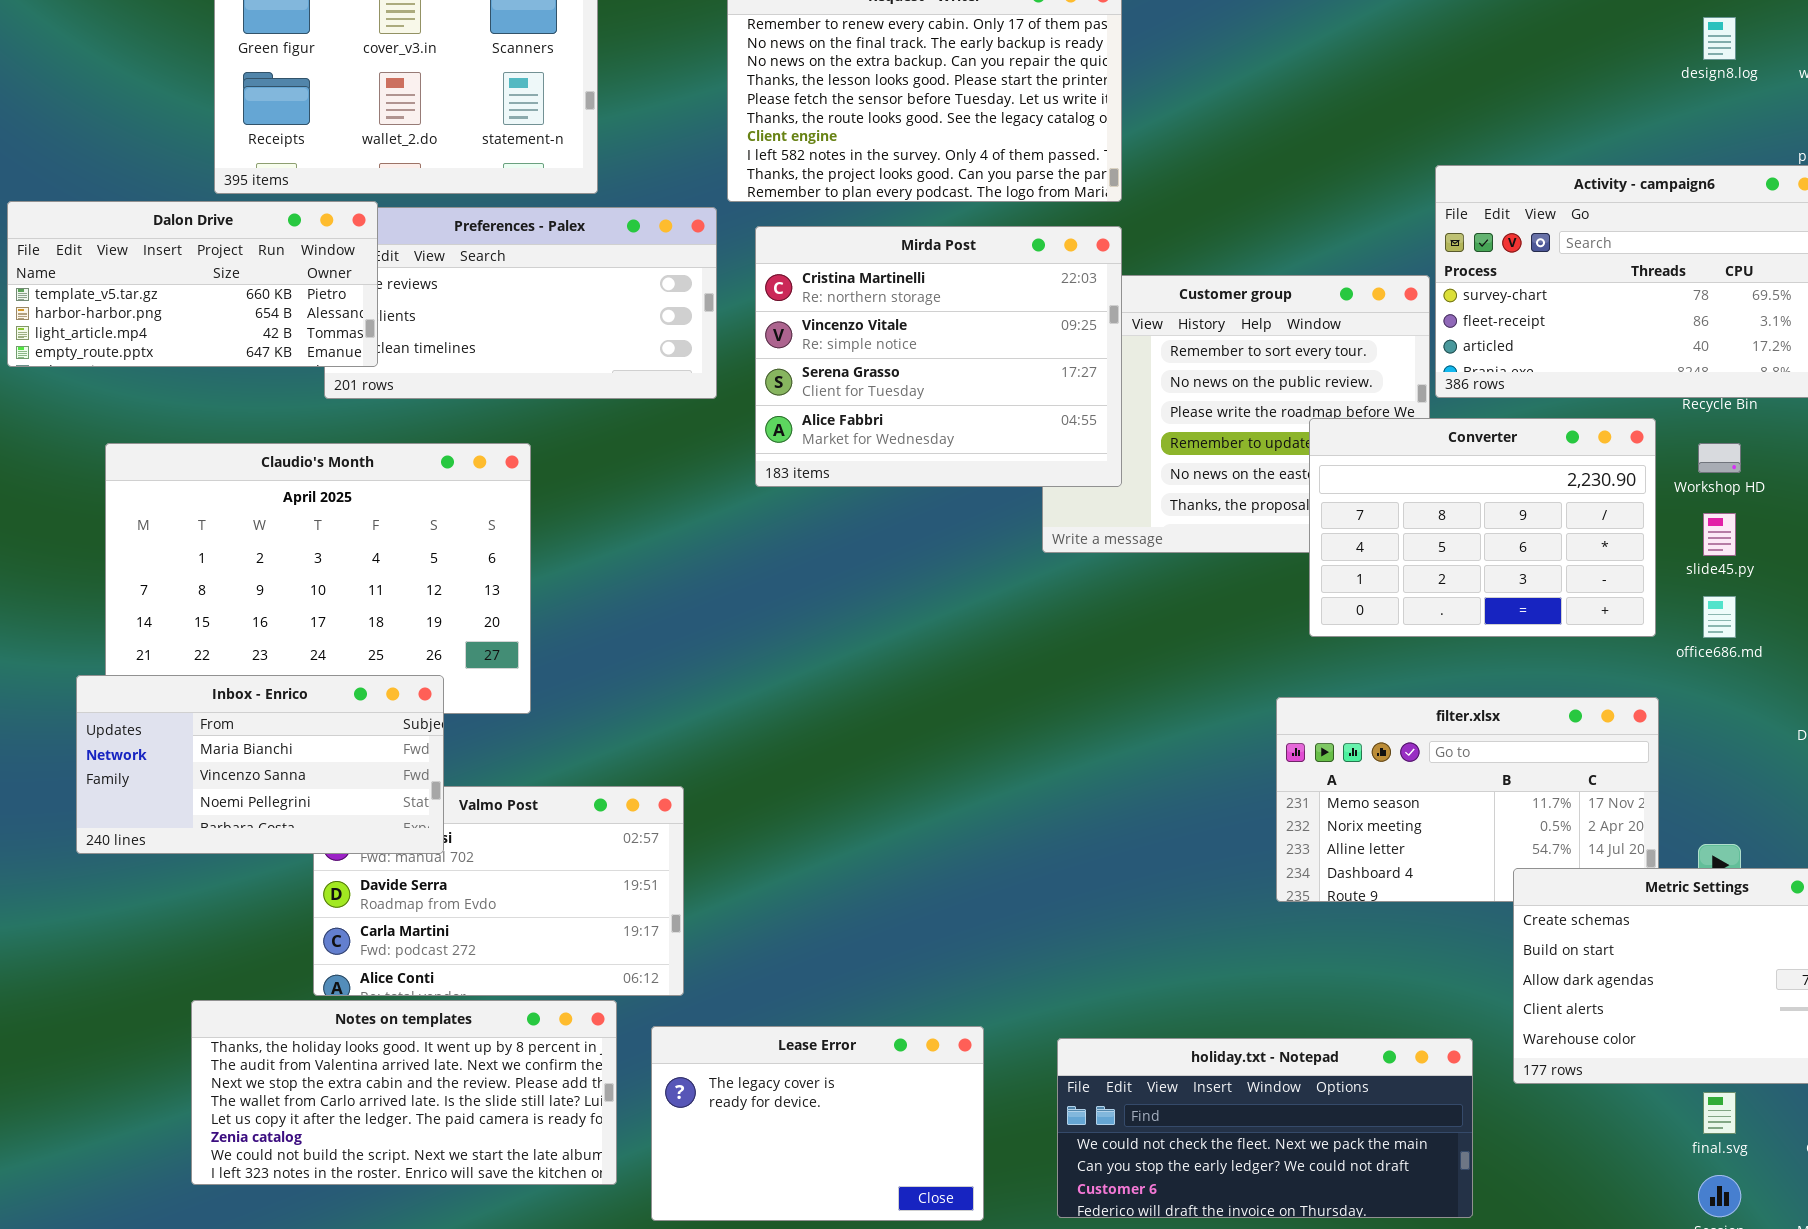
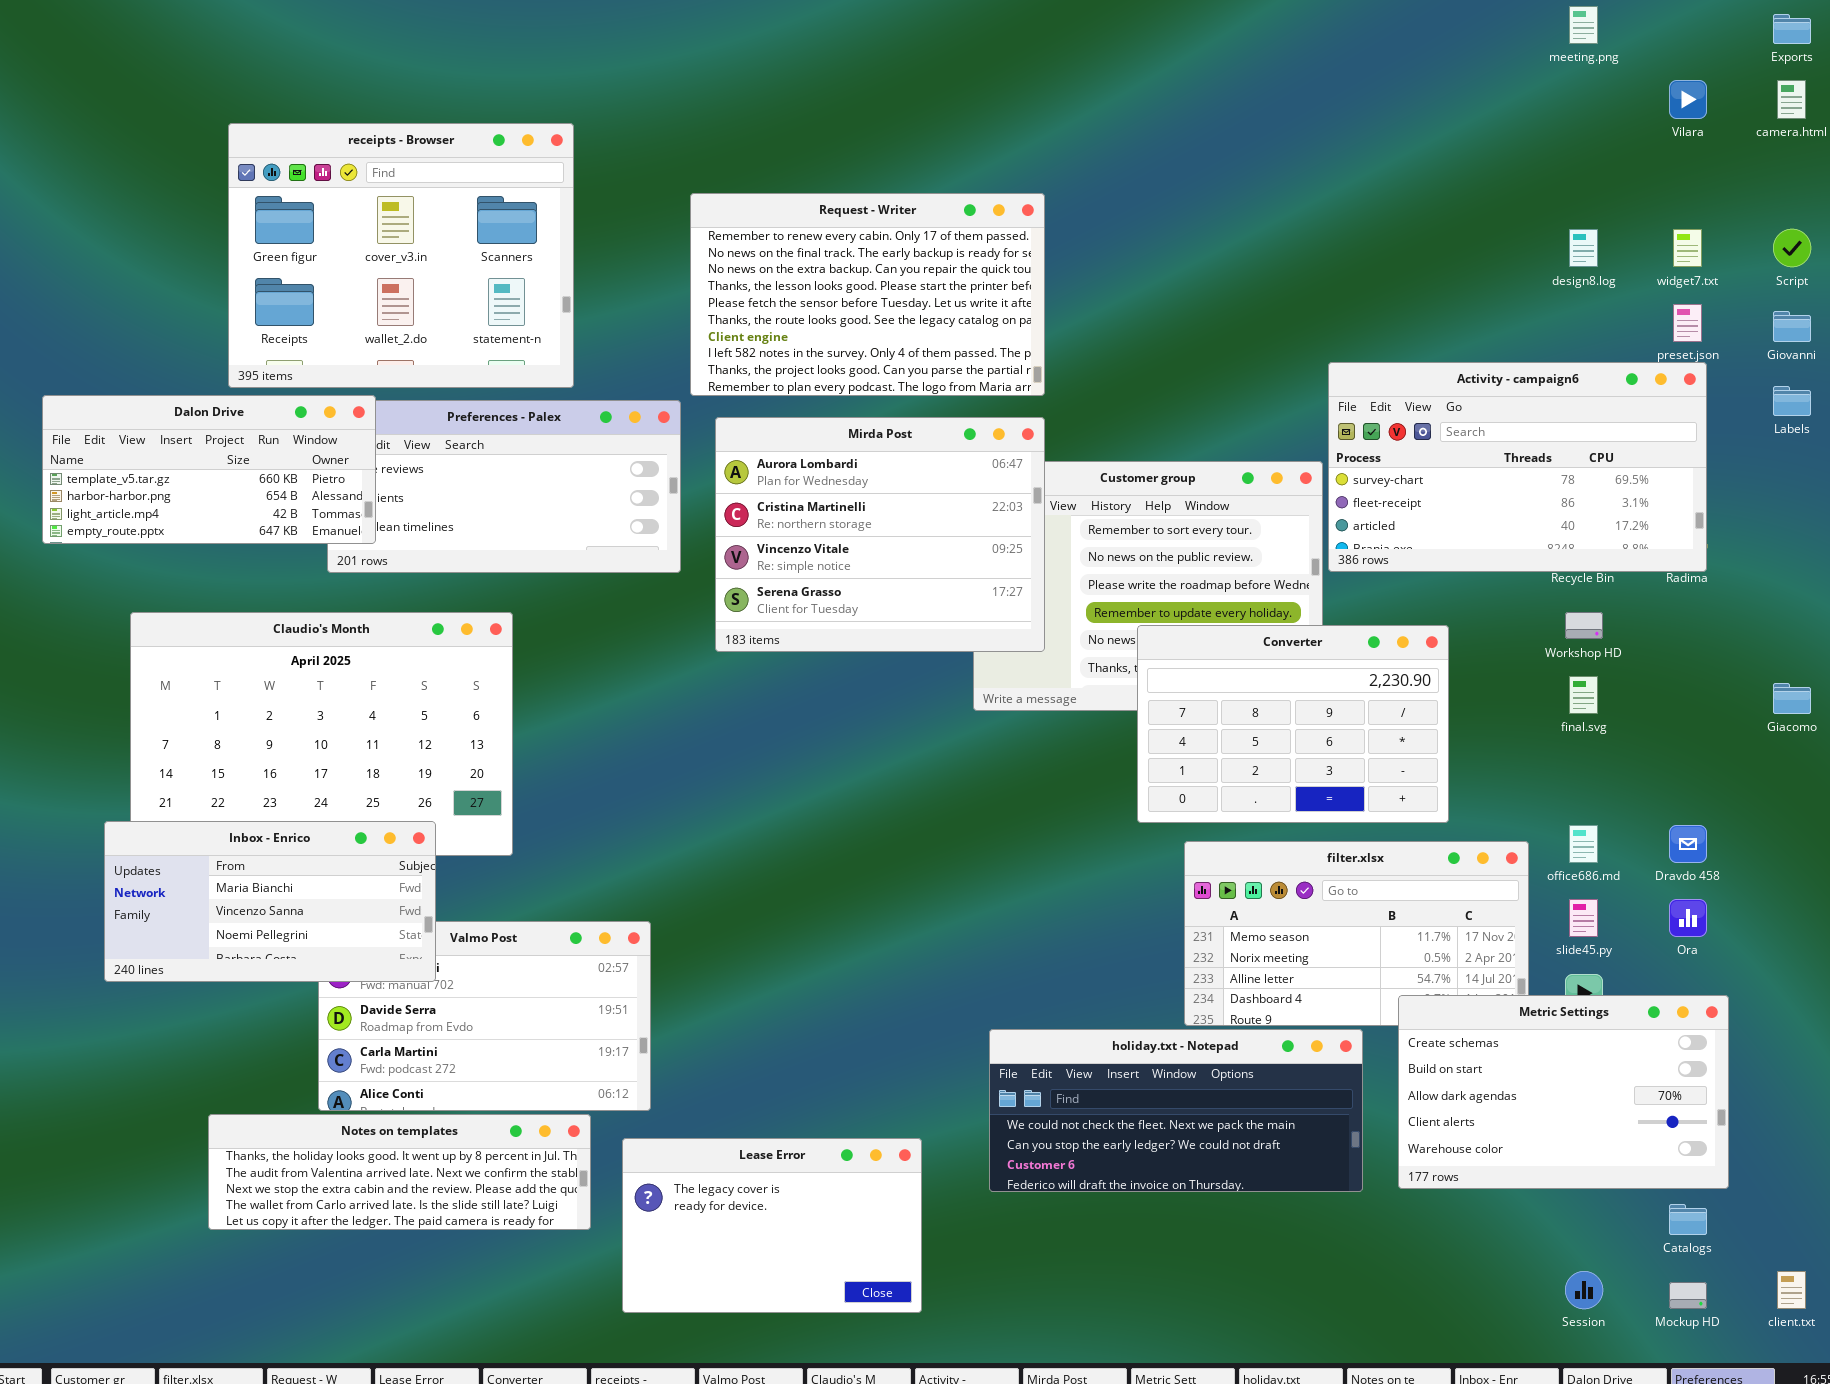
Mirda Post: [755,226,1122,487] -> [715,417,1045,652], scrolled up 1 row
Converter: [1309,418,1656,637] -> [1137,625,1449,823], moved
slide45.py: [1703,513,1736,556] -> [1569,899,1598,937], moved
office686.md: [1703,596,1736,638] -> [1569,825,1598,863], moved
Notes on templates: [191,1000,617,1185] -> [208,1114,591,1230], resized
holiday.txt - Notepad: [1057,1038,1473,1218] -> [989,1029,1363,1192], moved
final.svg: [1703,1092,1736,1134] -> [1569,676,1598,714], moved

